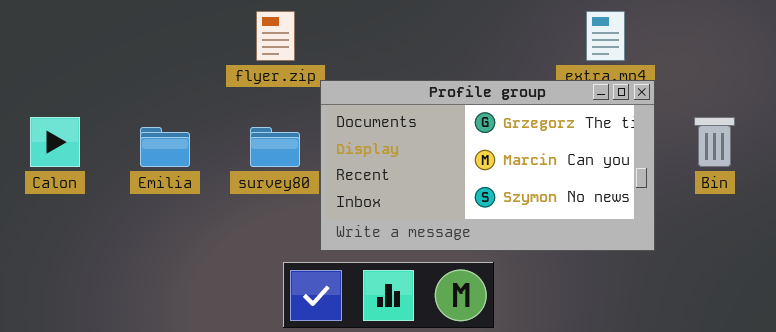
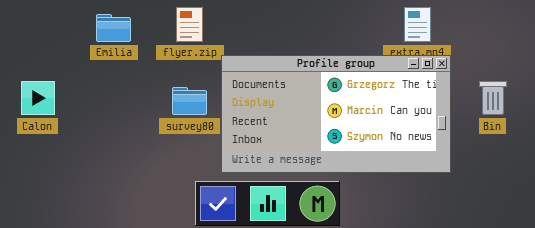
Emilia: [140,127,190,167] -> [96,14,131,42], moved

